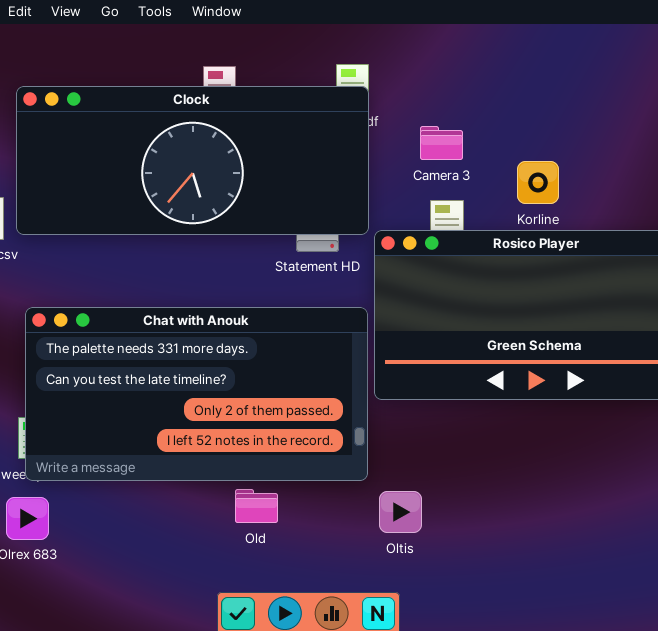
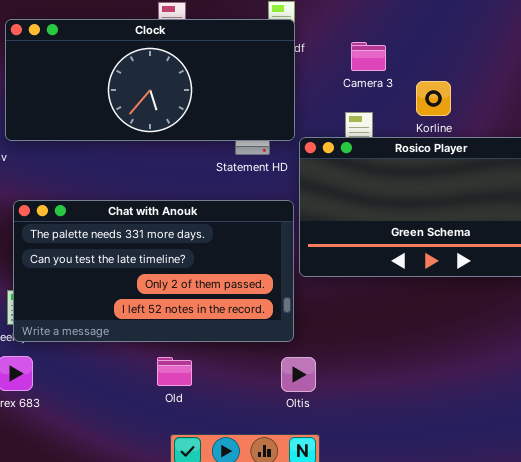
Camera 3: [420,126,463,160] -> [351,42,386,71], moved
Old: [235,489,278,523] -> [157,357,192,386], moved
Oltis: [379,491,422,533] -> [281,357,316,392], moved

